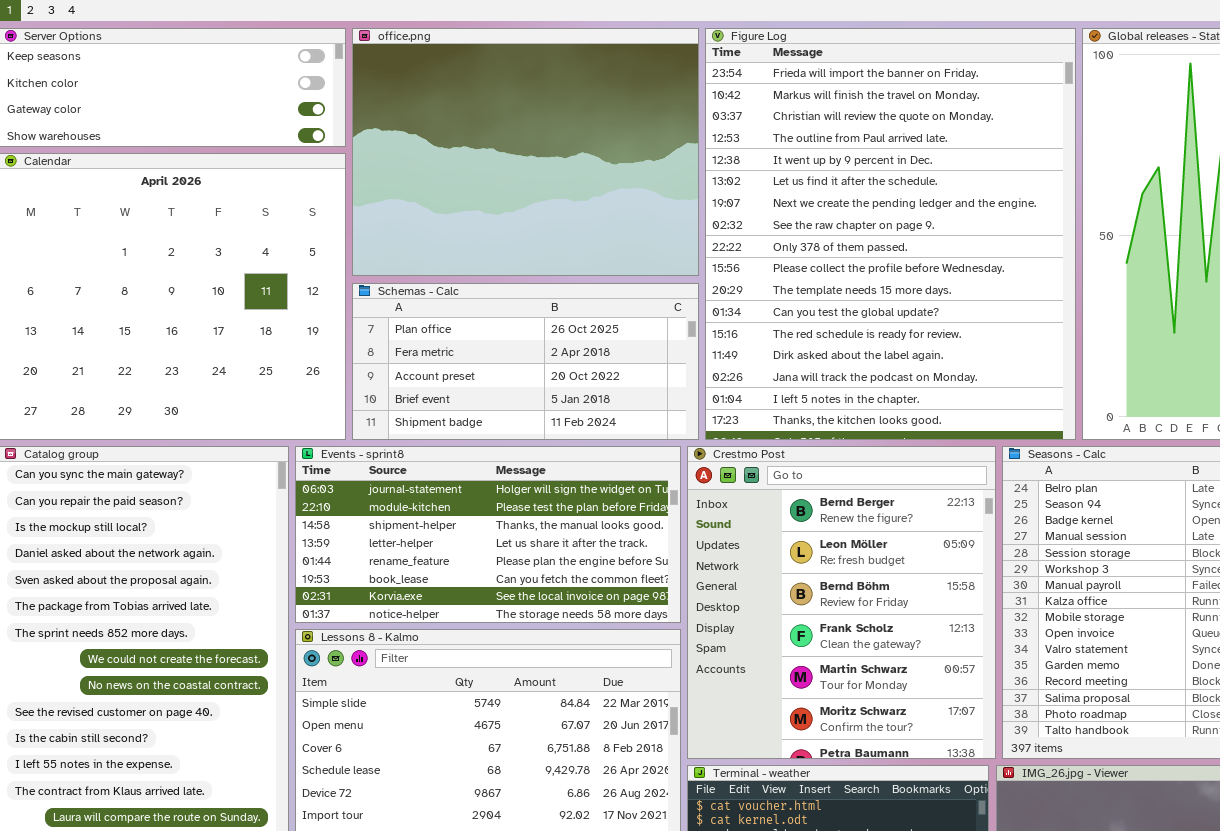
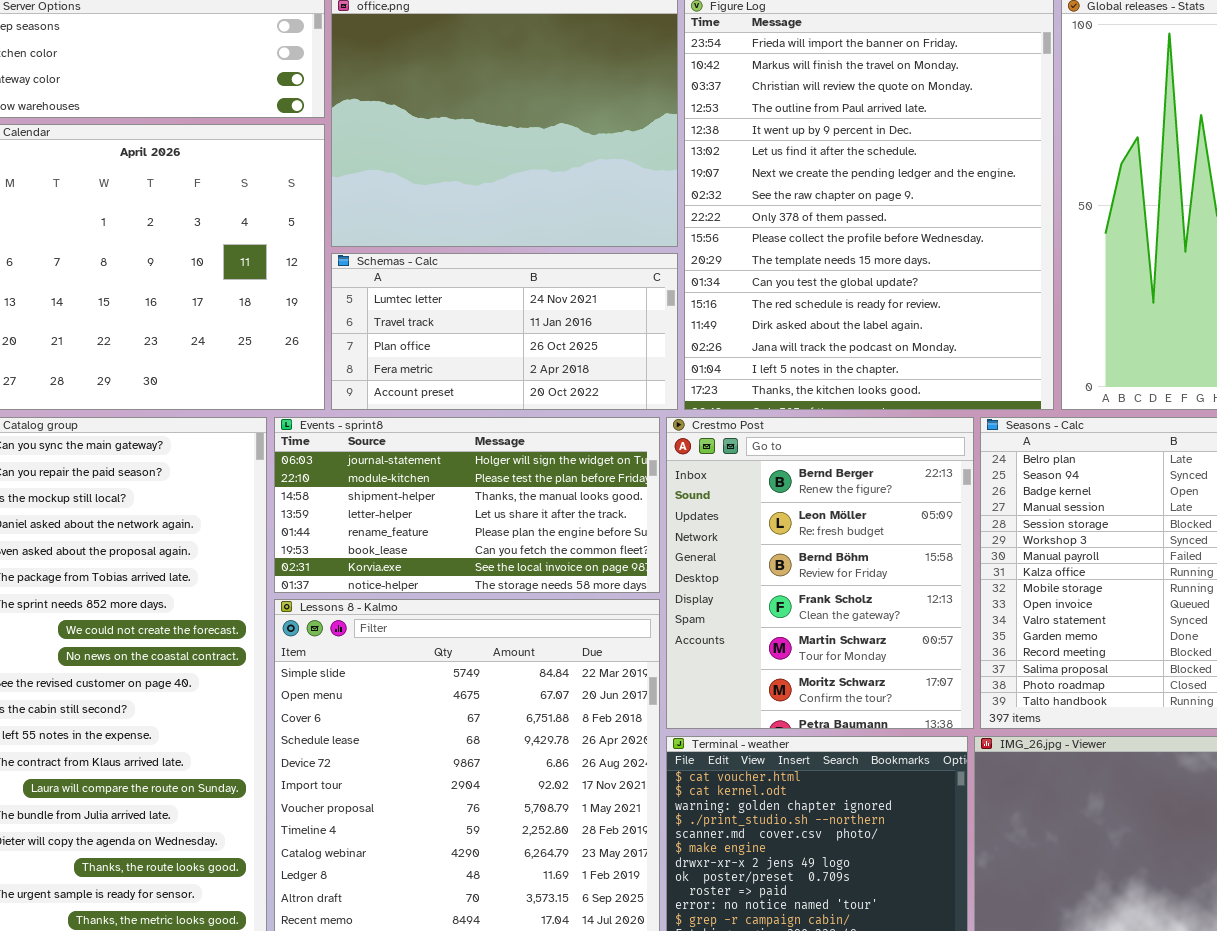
Schemas - Calc: [352,283,699,440] -> [331,253,678,410], scrolled up 2 rows

